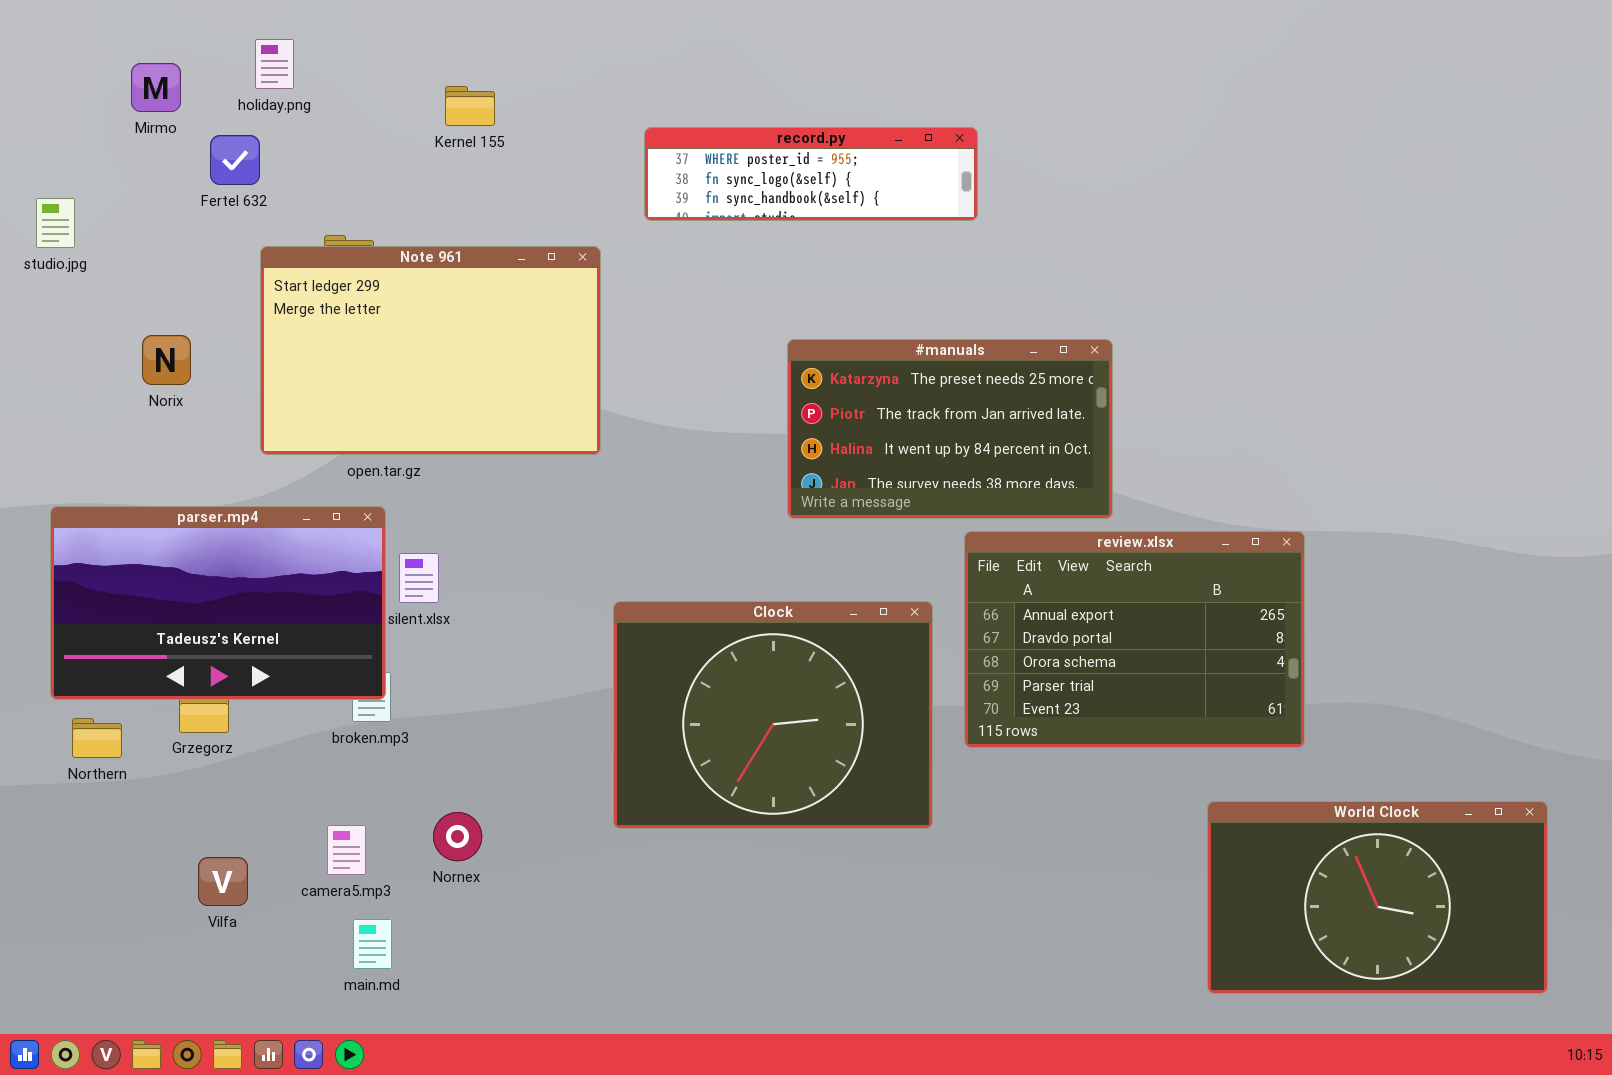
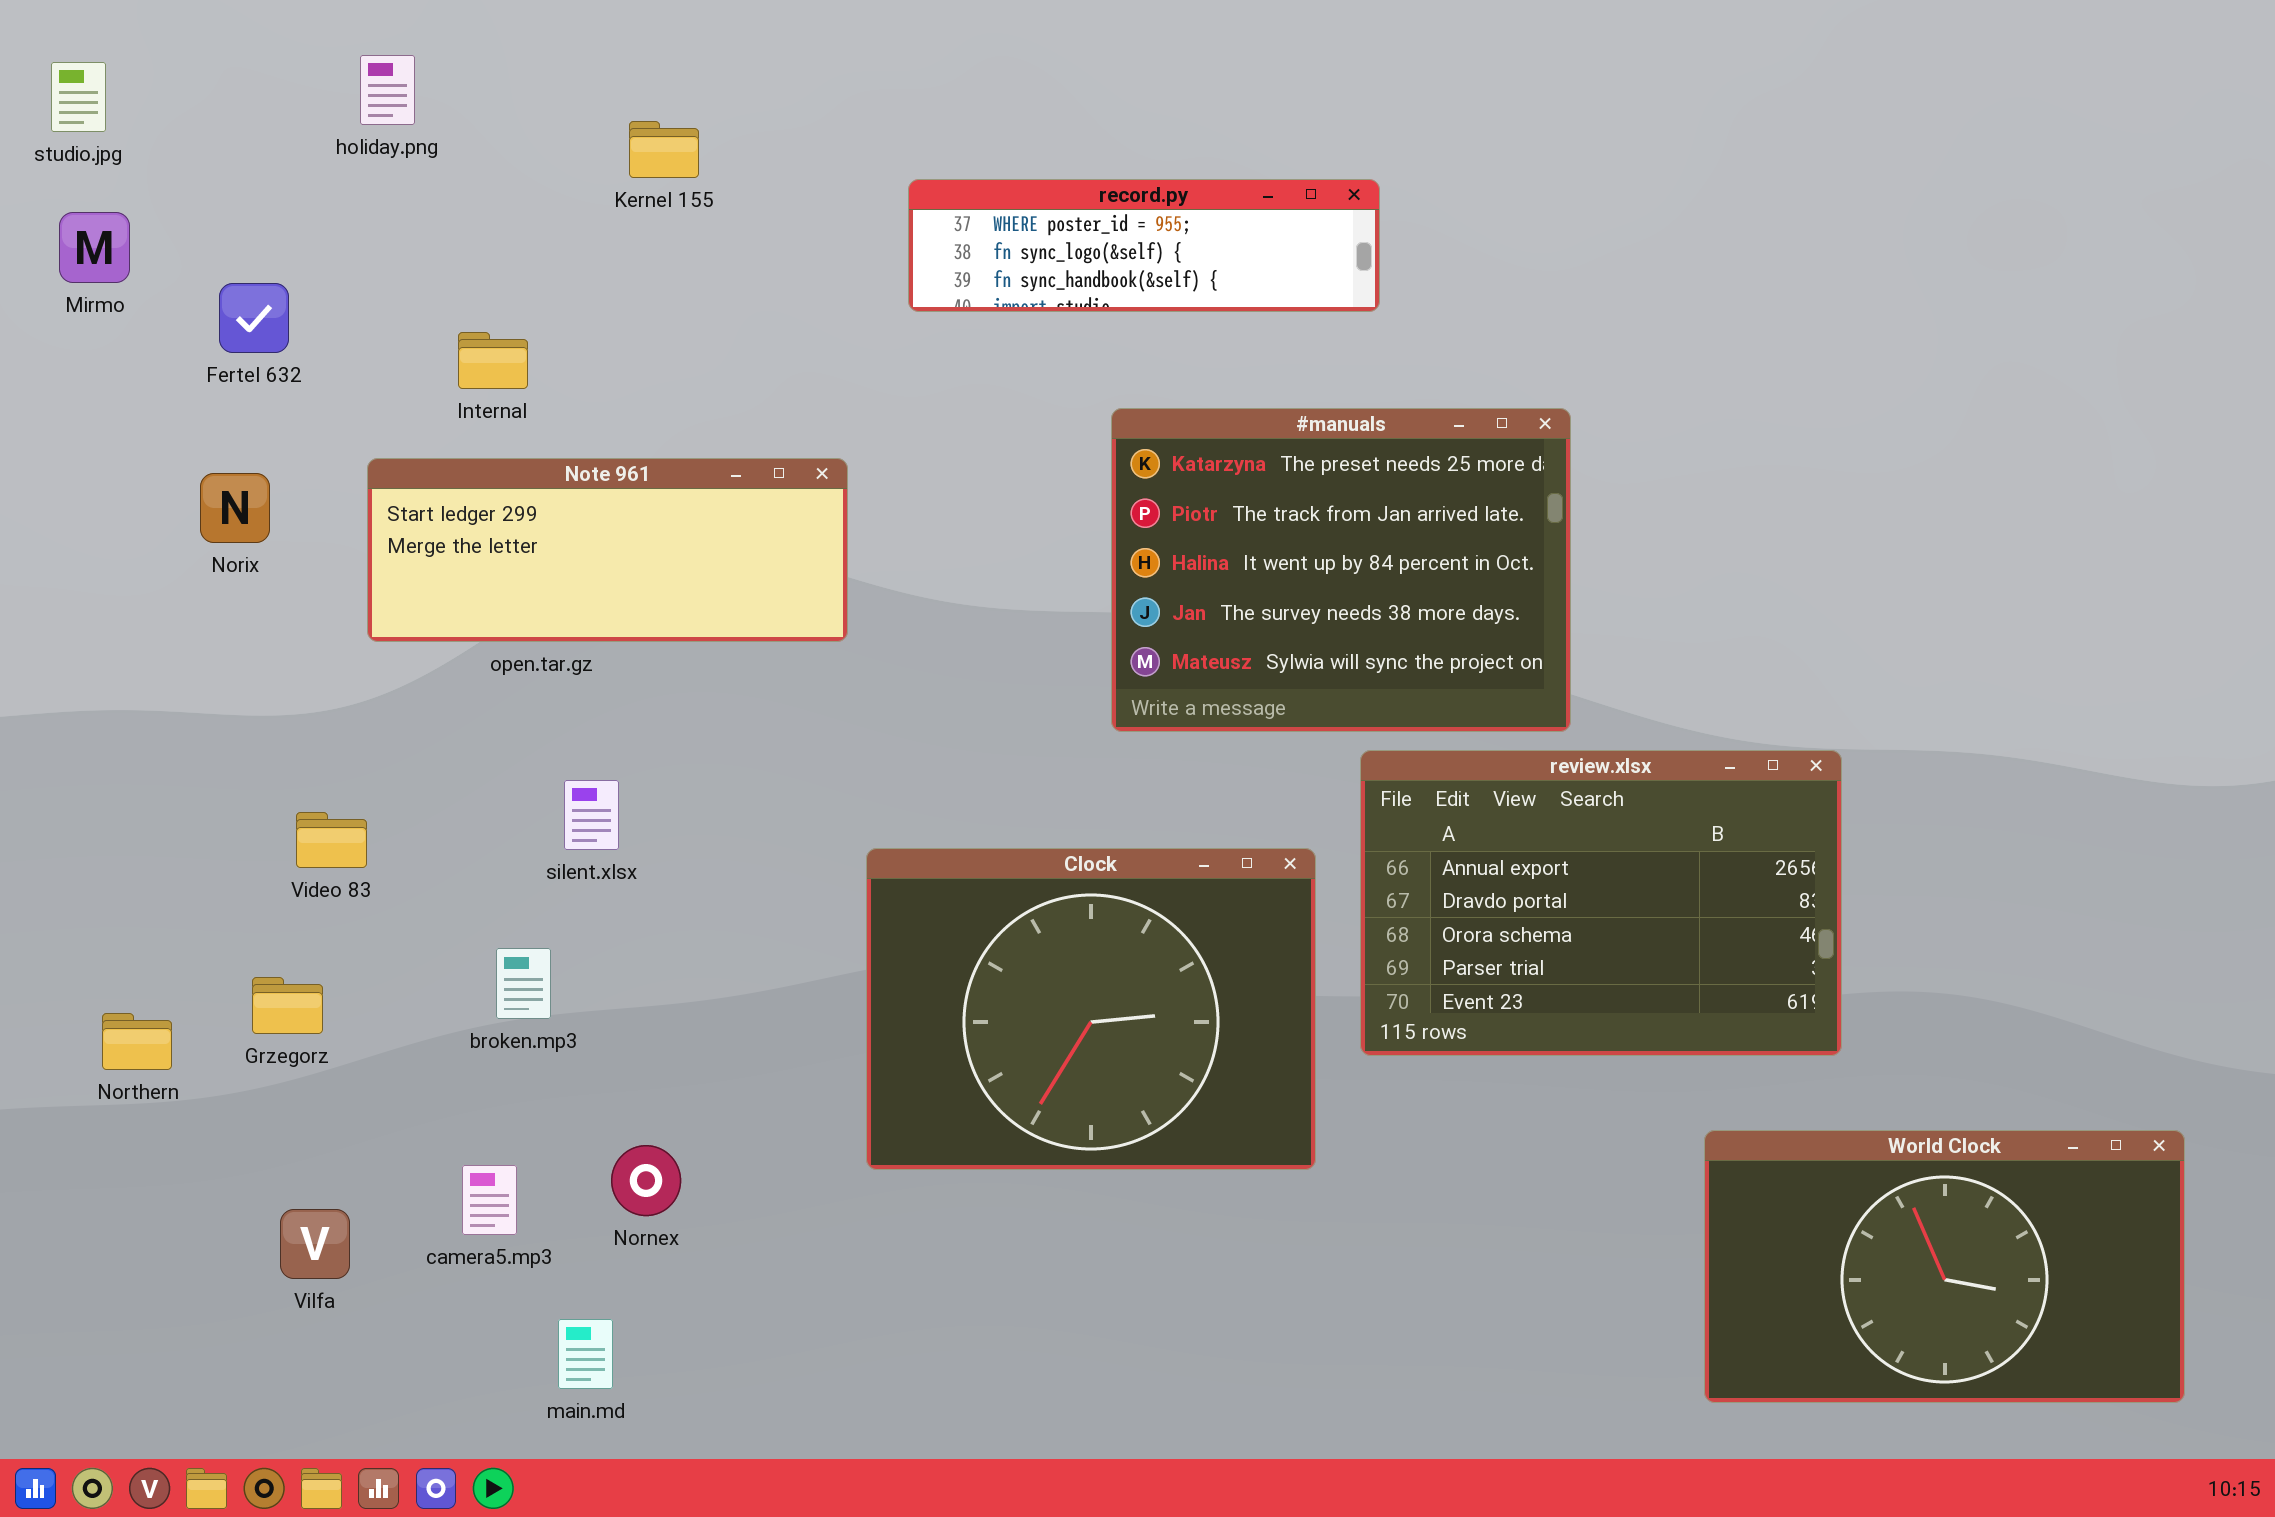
Mirmo: [131,63,181,112] -> [59,212,130,283], moved
Fertel 632: [210,135,260,185] -> [219,283,289,353], moved
studio.jpg: [36,198,75,248] -> [51,62,106,132], moved
Note 961: [260,246,601,455] -> [367,458,848,642], resized
#manuals: [787,339,1113,519] -> [1111,408,1571,732], resized
parser.mp4: [50,506,386,700] -> none, closed
main.md: [353,919,392,969] -> [558,1319,613,1389], moved

